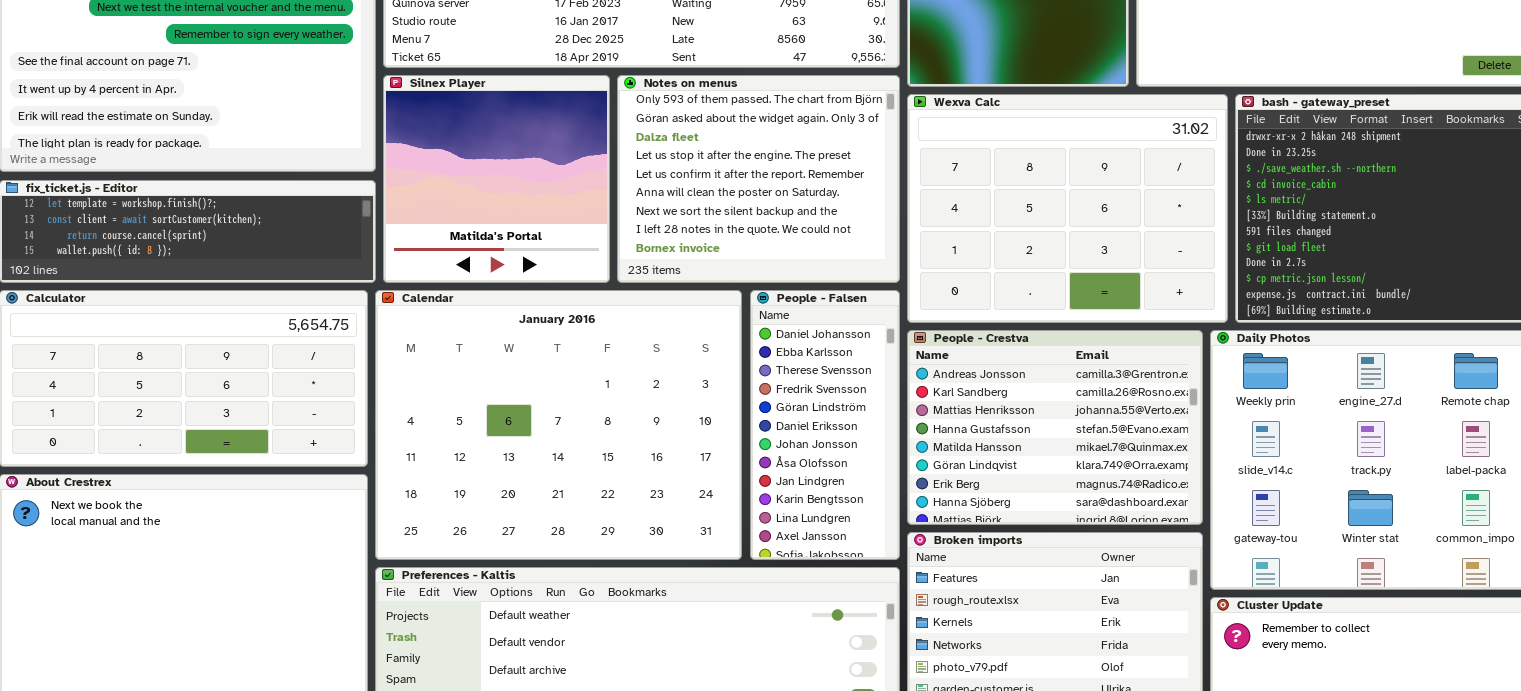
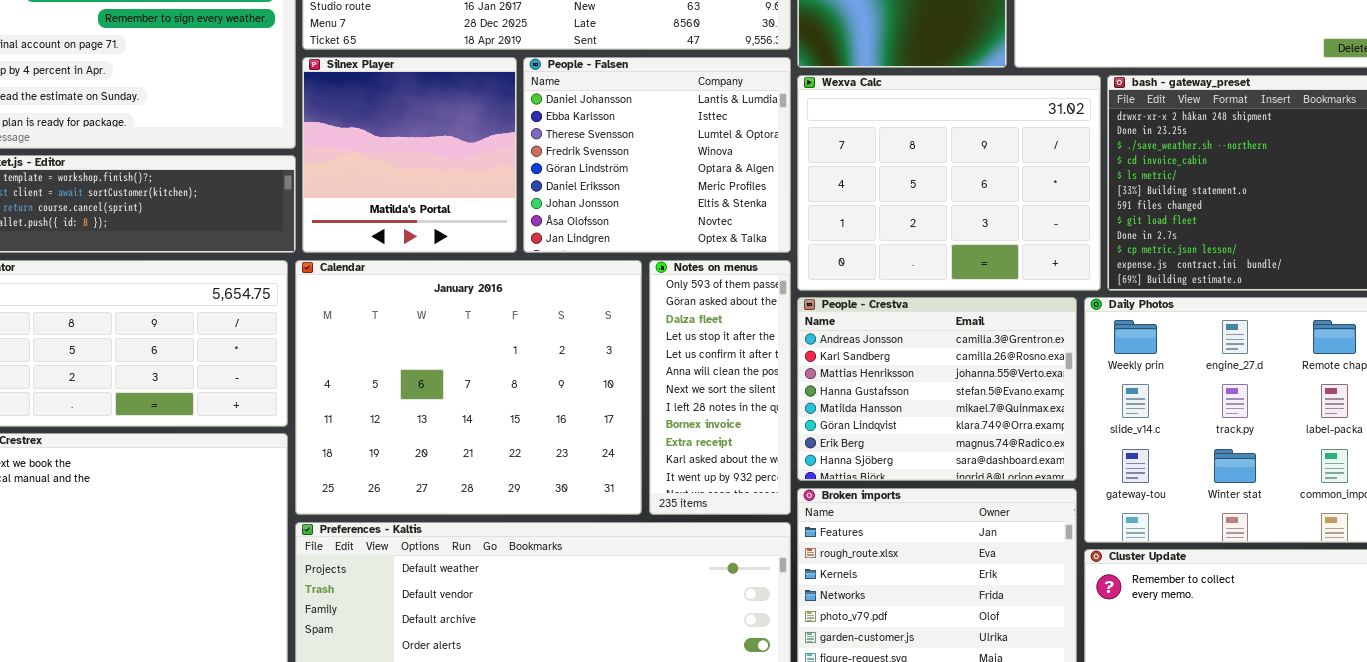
Notes on menus: [617,75,900,283] -> [649,260,791,515], moved, resized
People - Falsen: [750,290,900,560] -> [523,57,791,253], moved, resized

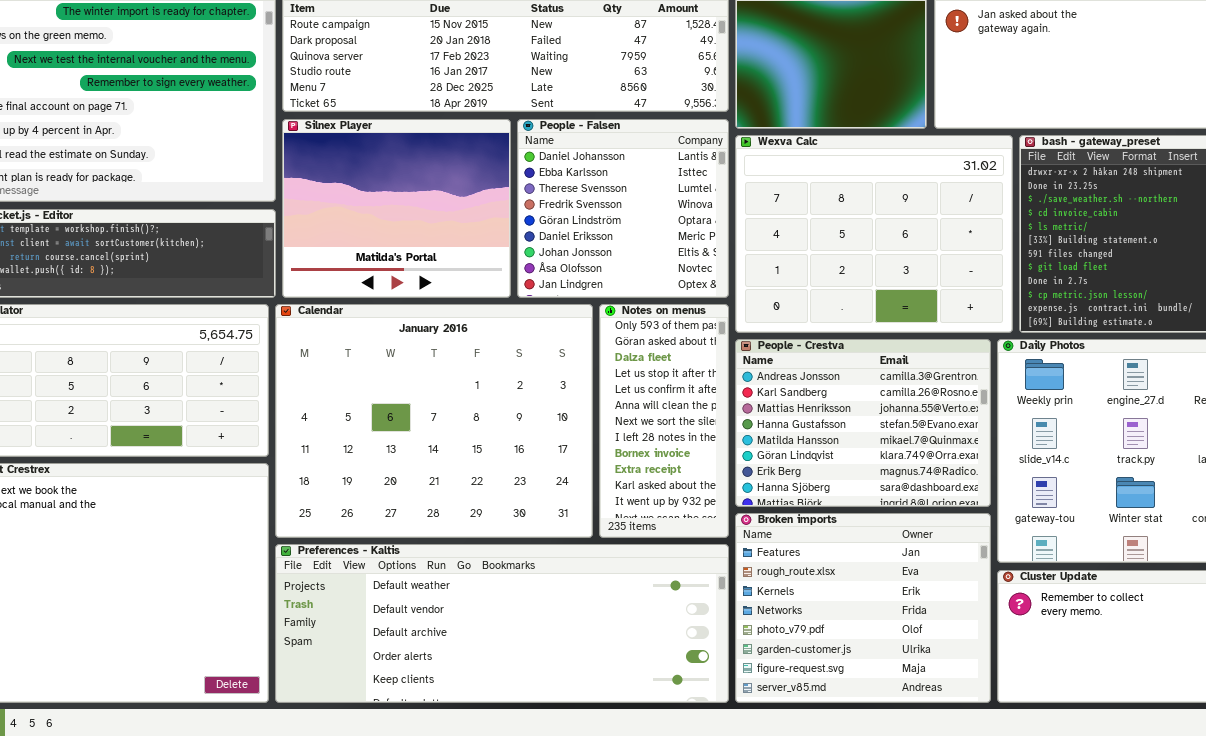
Silnex Player: [302,57,517,253] -> [282,119,511,298], resized
People - Falsen: [523,57,791,253] -> [517,119,729,298], resized

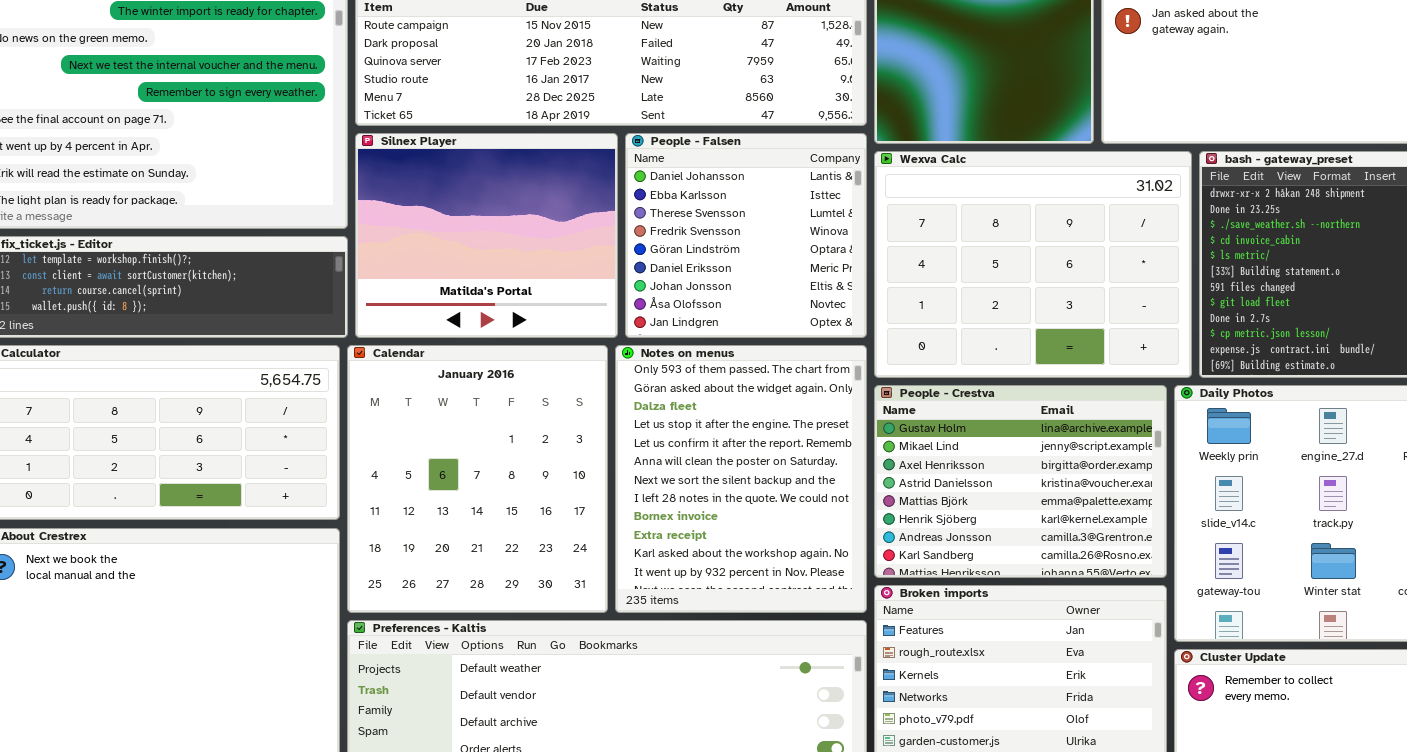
Calendar: [275,304,593,538] -> [347,345,608,613], resized
Notes on menus: [599,304,729,538] -> [615,345,867,613], resized
People - Crestva: [735,339,991,507] -> [874,385,1167,578], scrolled up 6 rows

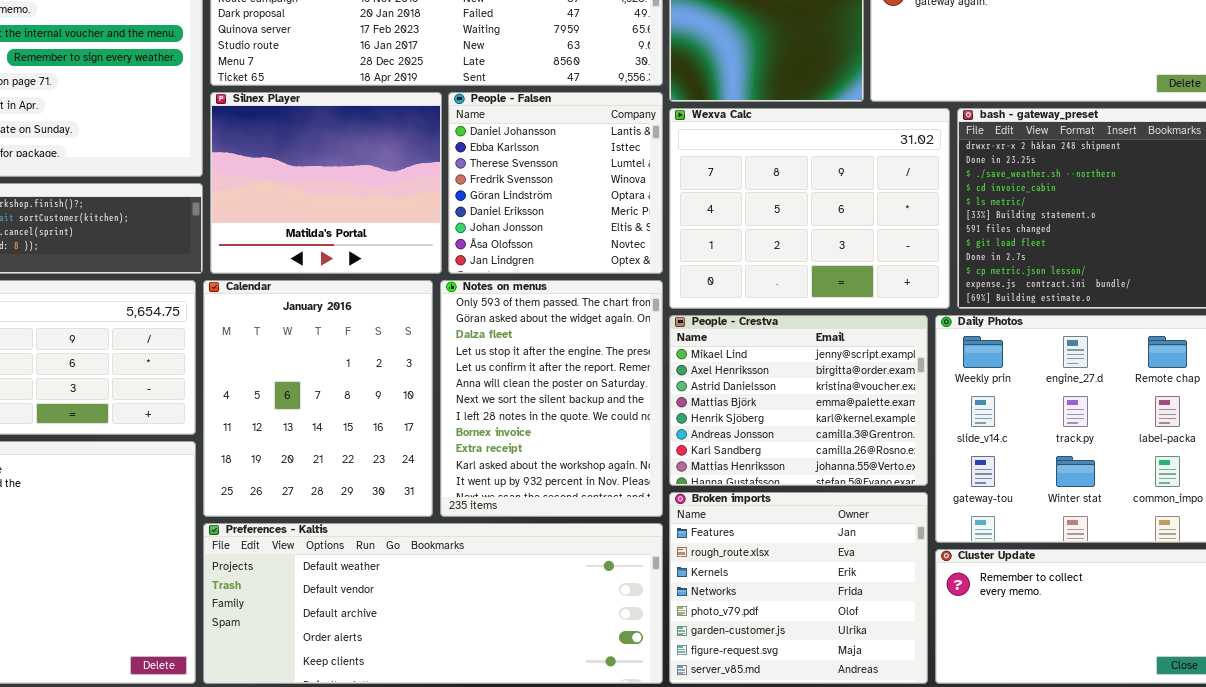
People - Crestva: [874,385,1167,578] -> [669,315,928,486], scrolled down 1 row

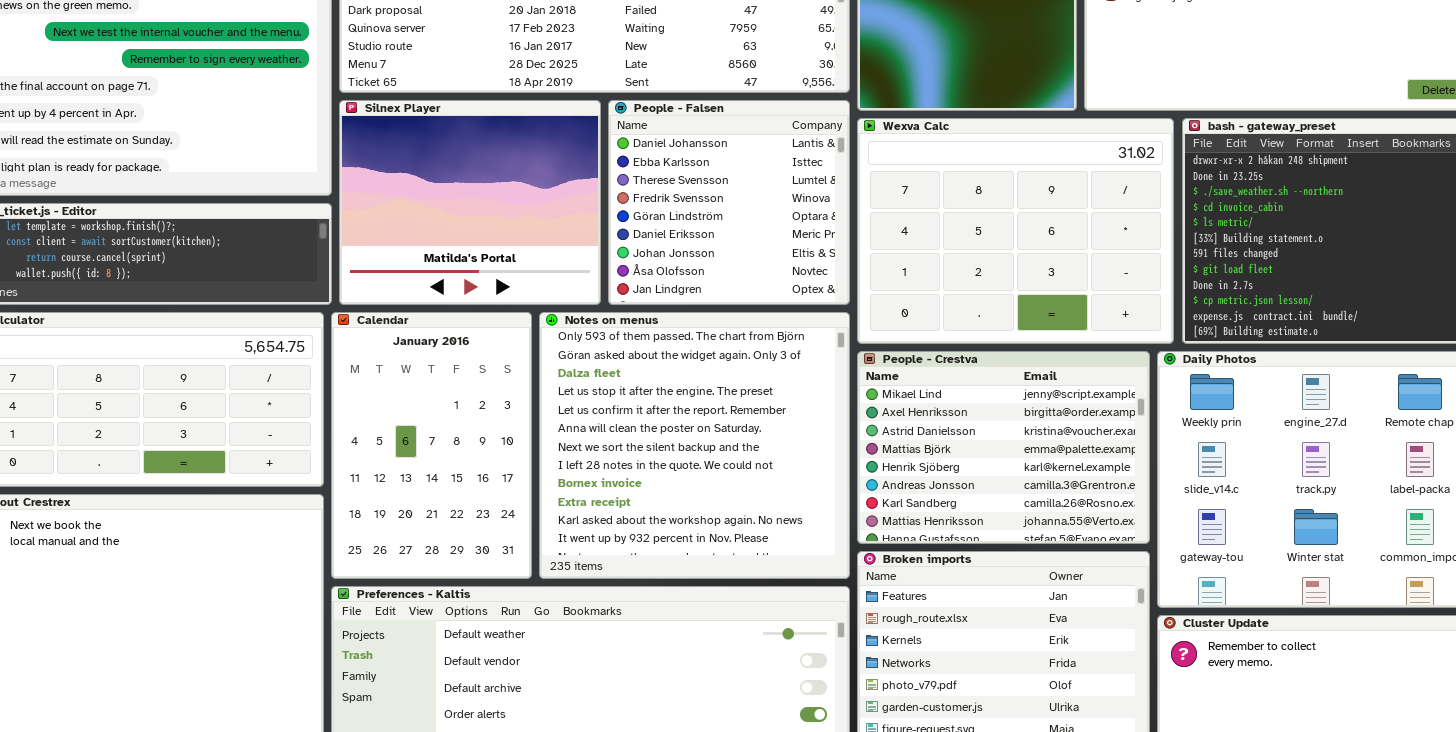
Calendar: [203,280,433,517] -> [331,312,532,579], resized
Notes on menus: [440,280,663,517] -> [539,312,850,579], resized

